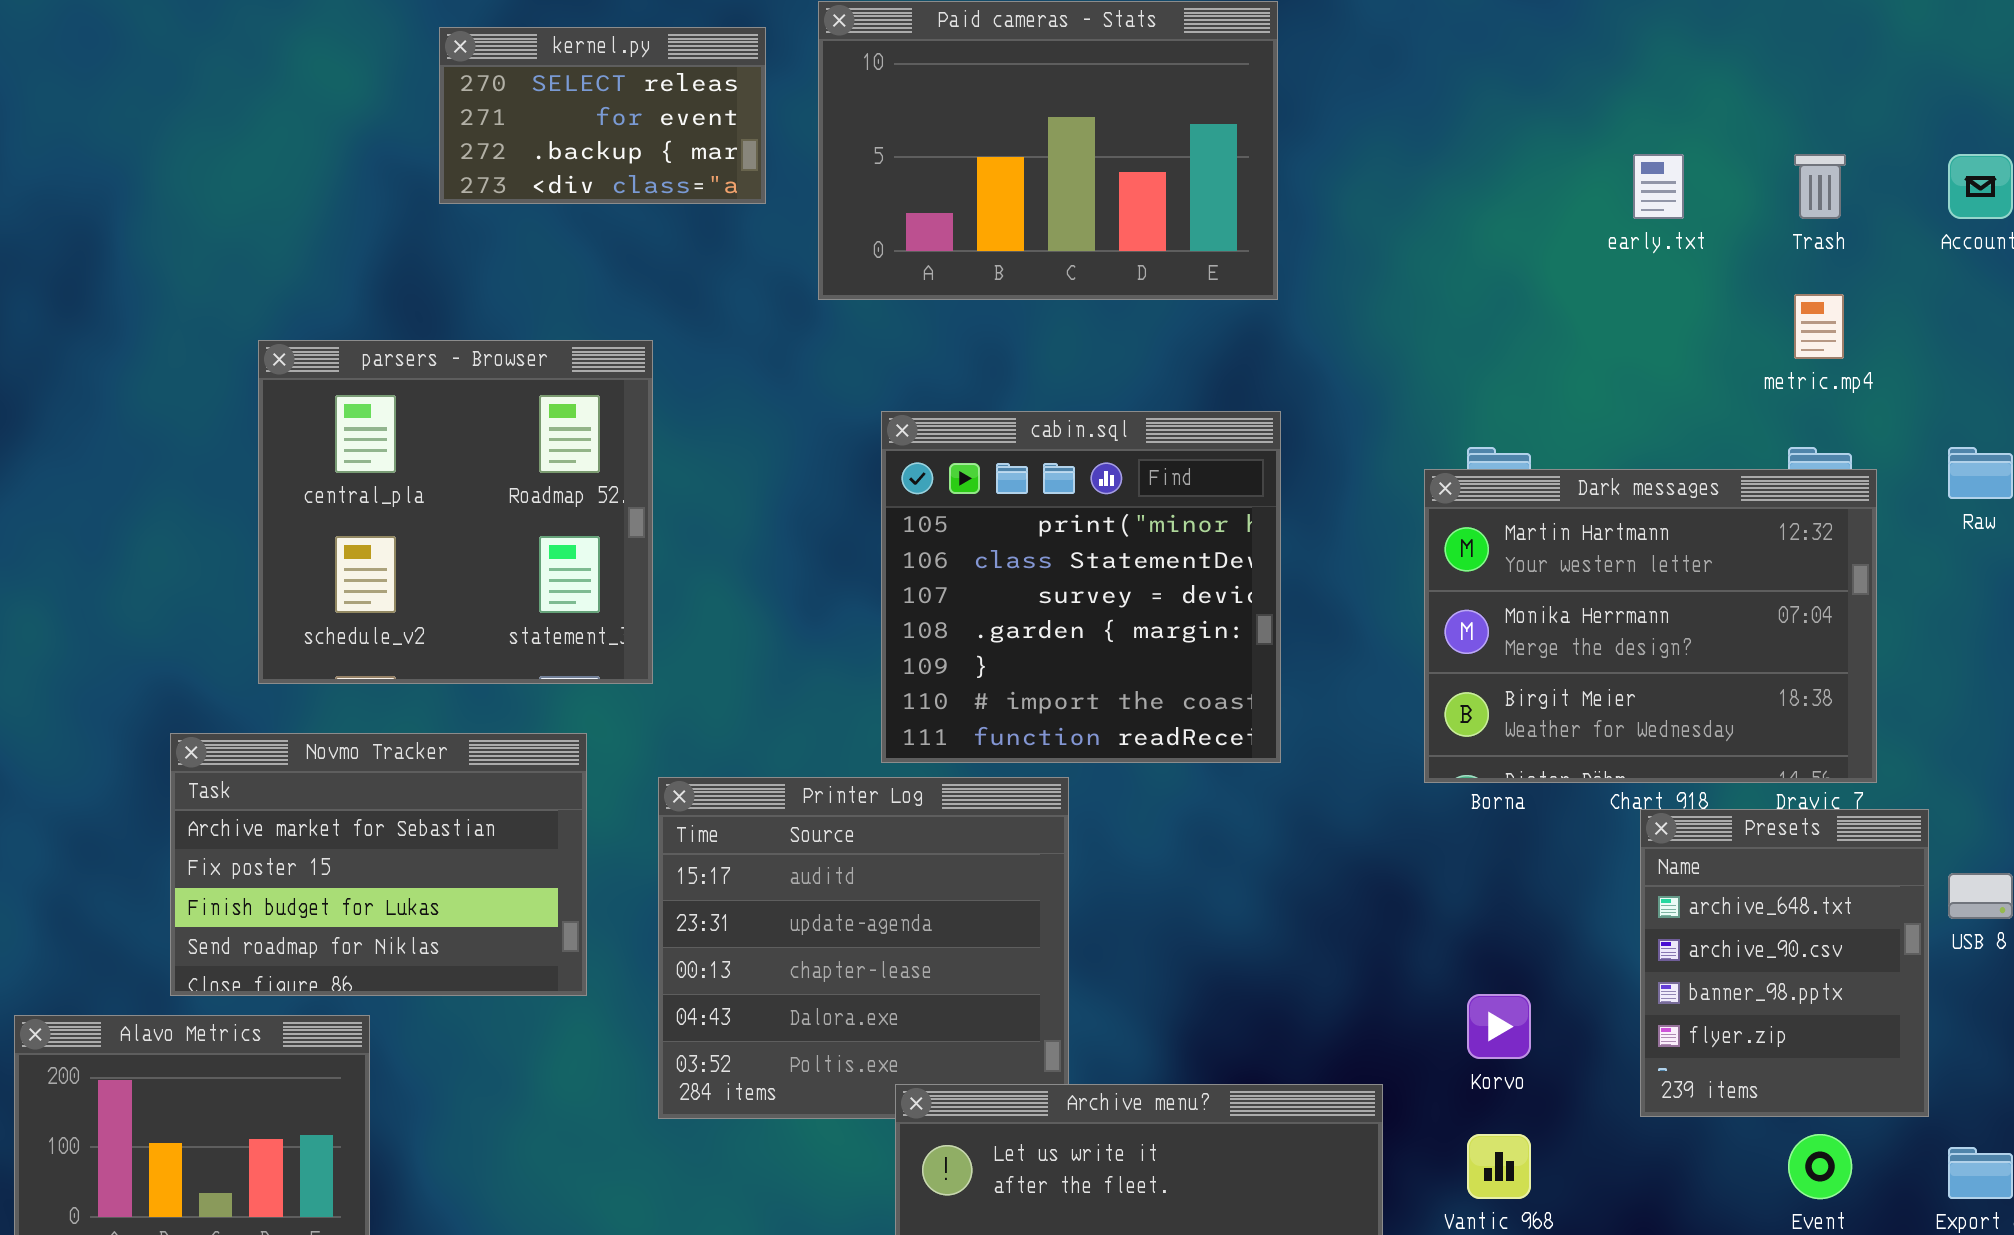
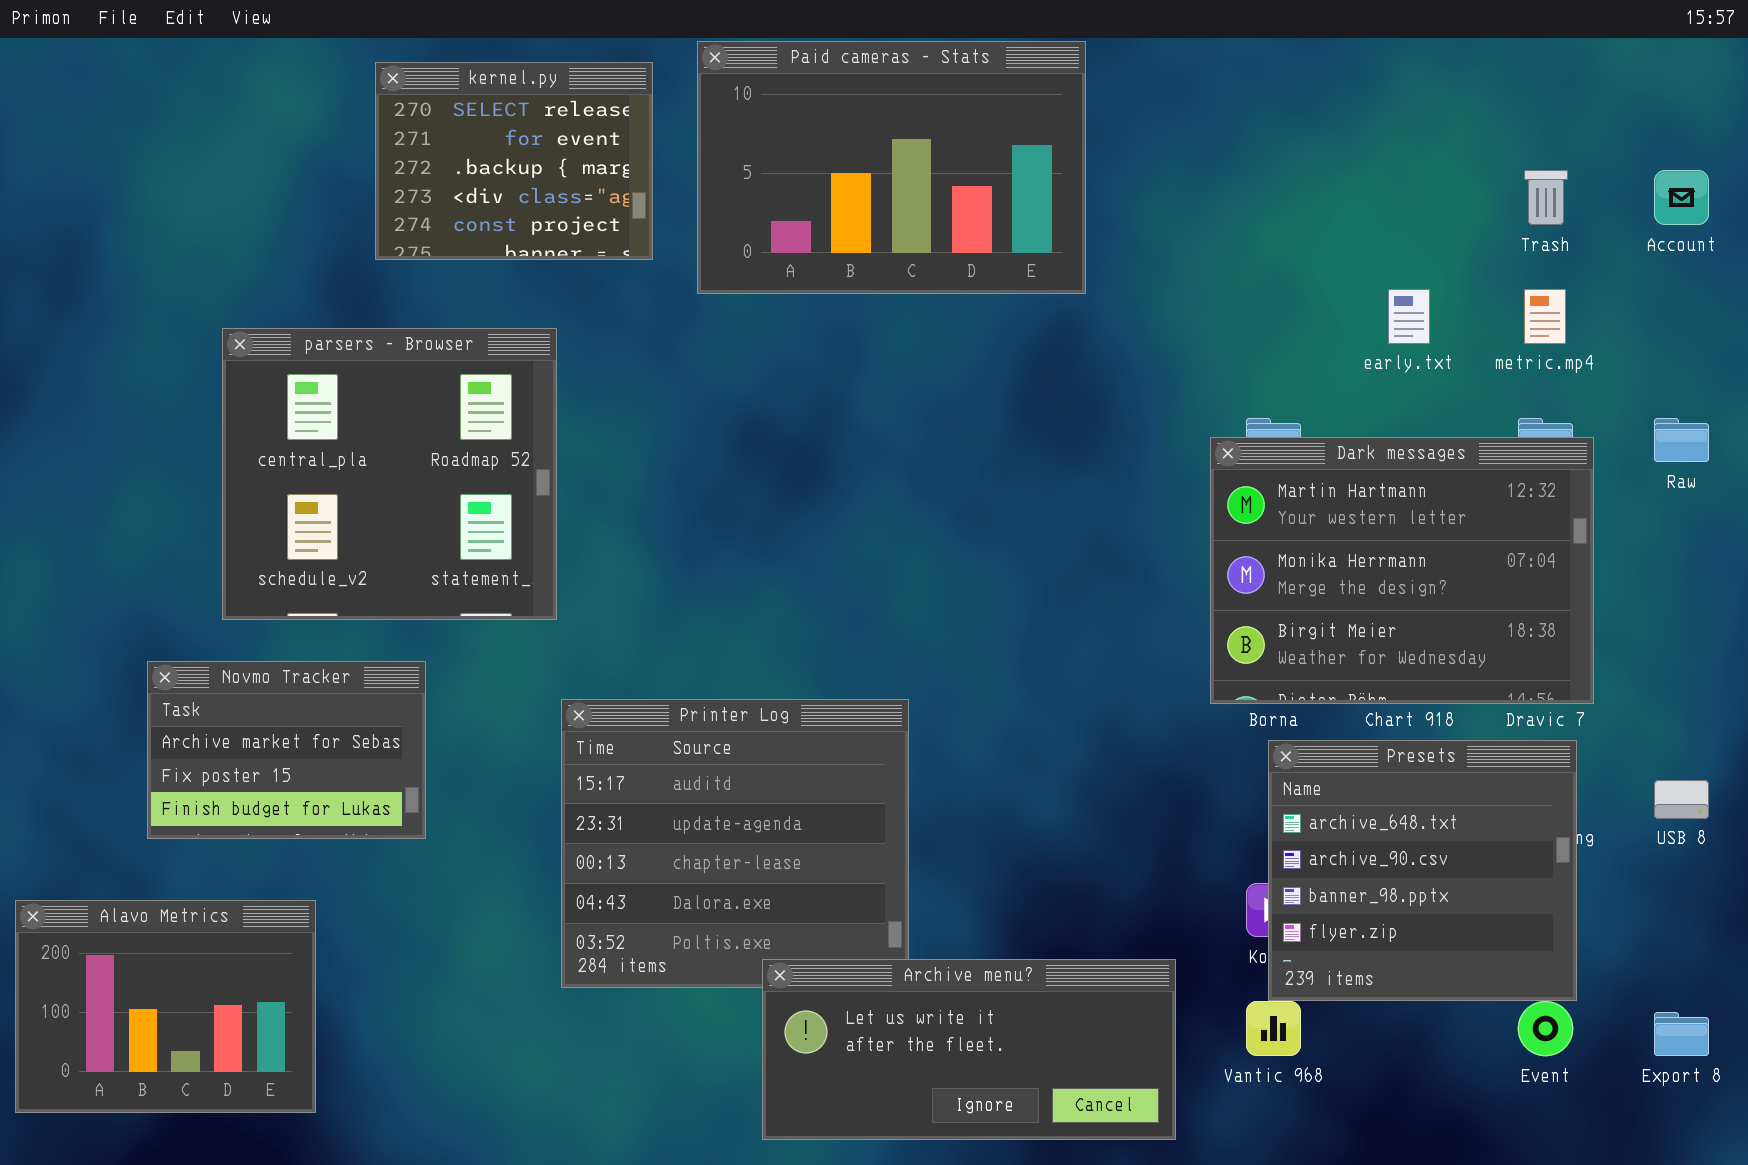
kernel.py: [439,27,766,204] -> [375,62,653,260], resized
early.txt: [1633,154,1684,219] -> [1388,289,1430,344], moved
cabin.sql: [881,411,1281,763] -> none, closed
Novmo Tracker: [170,733,587,996] -> [147,661,426,839], resized
Presets: [1640,809,1929,1117] -> [1268,740,1577,1001], moved, resized

